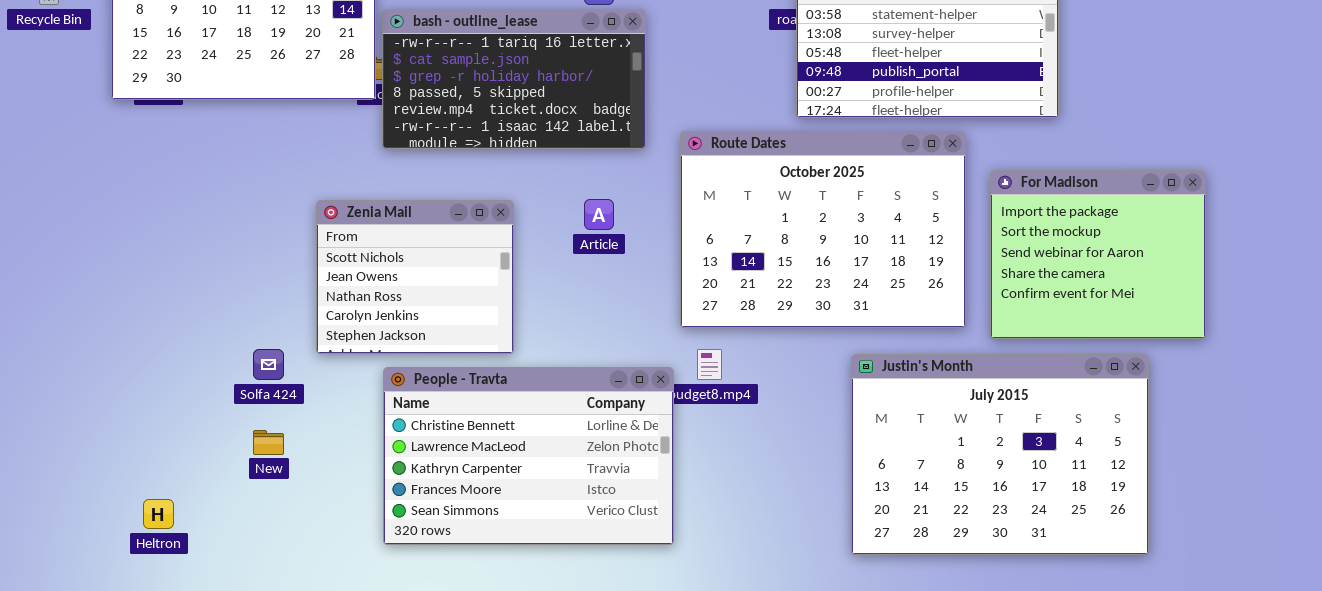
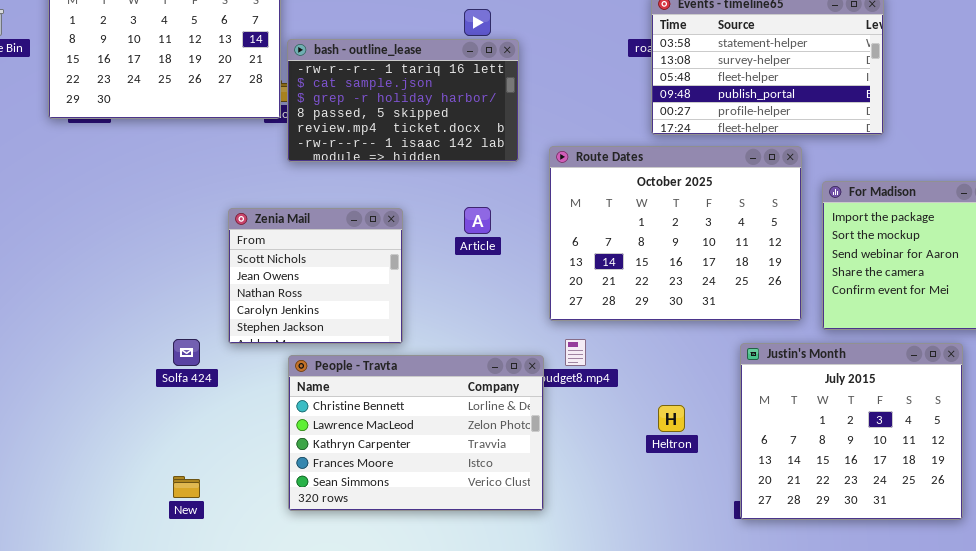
Justin's Month: [851,354,1149,555] -> [740,343,963,520], resized
New: [253,430,284,455] -> [173,476,200,498], moved
Heltron: [143,499,174,529] -> [658,405,685,432], moved

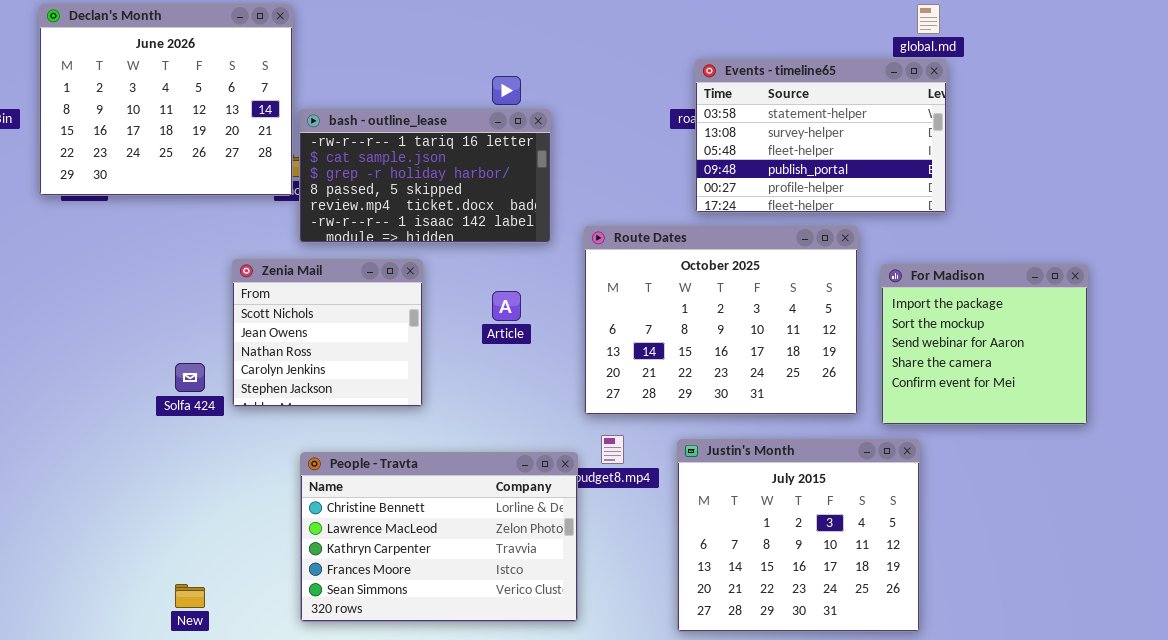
Zenia Mail: [228,208,403,344] -> [232,259,423,407], moved
Solfa 424: [173,339,200,366] -> [175,363,205,392], moved
Justin's Month: [740,343,963,520] -> [677,439,920,632], moved

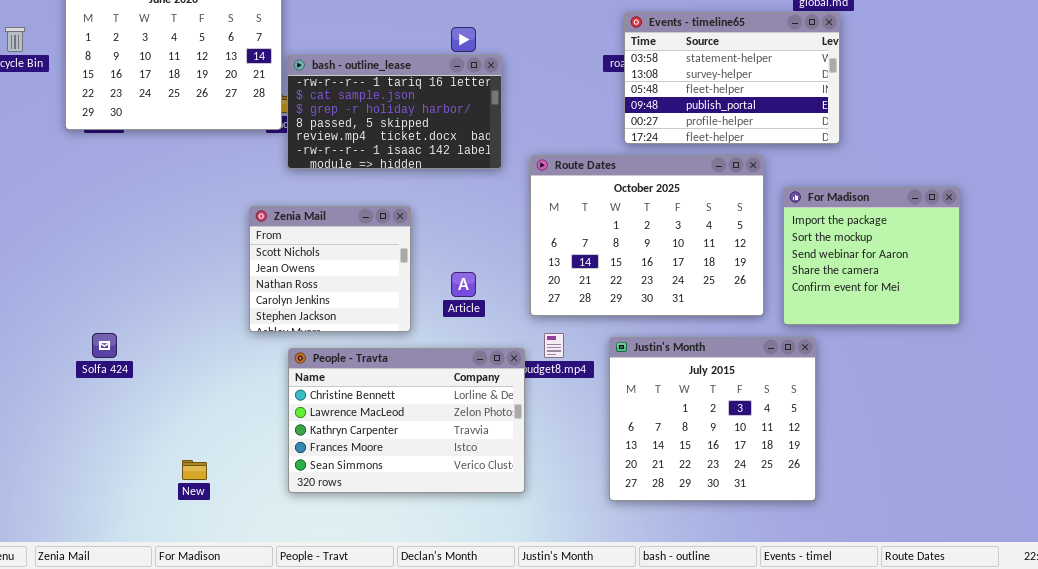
Zenia Mail: [232,259,423,407] -> [249,206,411,332], moved
Article: [492,291,521,321] -> [451,272,476,297], moved
Solfa 424: [175,363,205,392] -> [92,333,117,358], moved

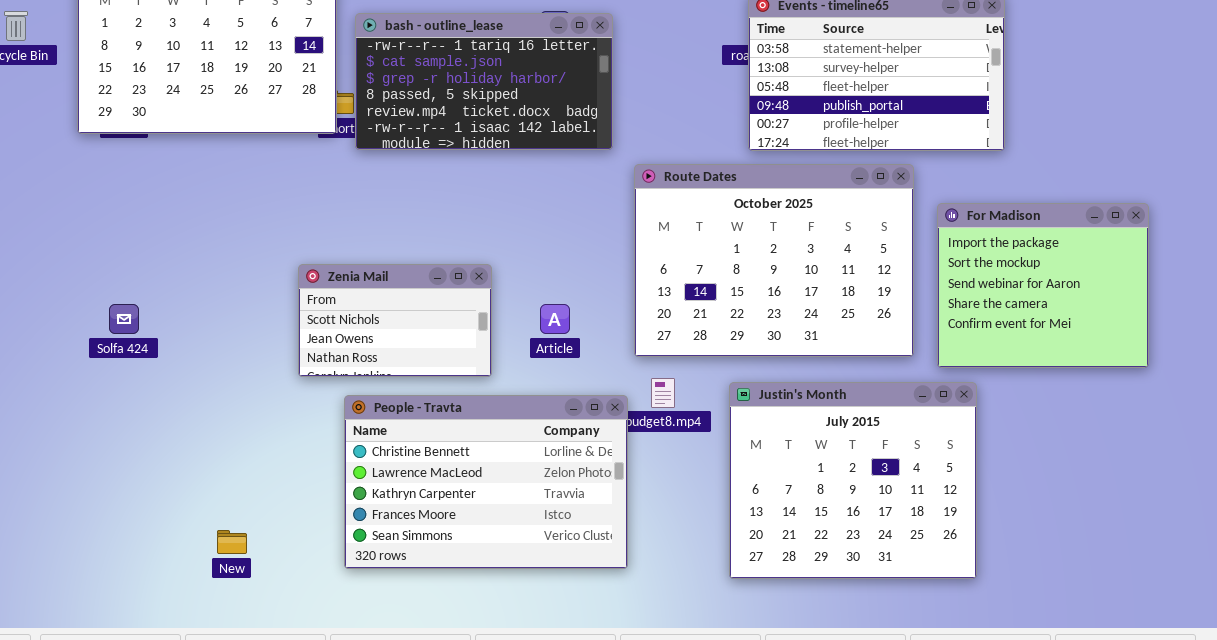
bash - outline_lease: [287,55,502,169] -> [355,13,613,150], moved
Zenia Mail: [249,206,411,332] -> [298,264,492,377], resized
Solfa 424: [92,333,117,358] -> [109,304,139,334], moved

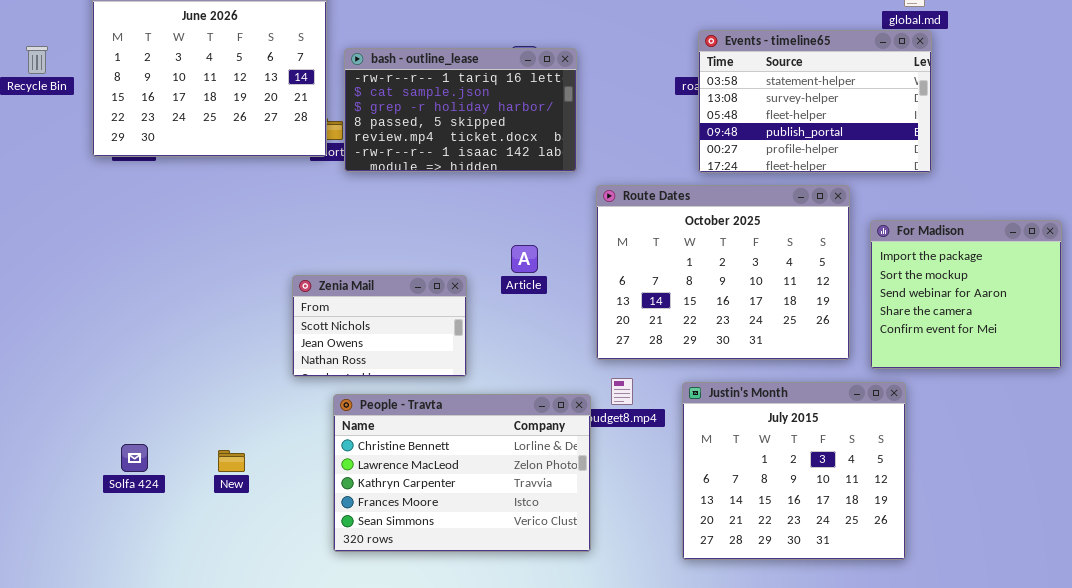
Solfa 424: [109,304,139,334] -> [121,444,148,472], moved
Article: [540,304,570,334] -> [511,245,538,273], moved
New: [217,530,247,554] -> [218,450,245,472], moved

